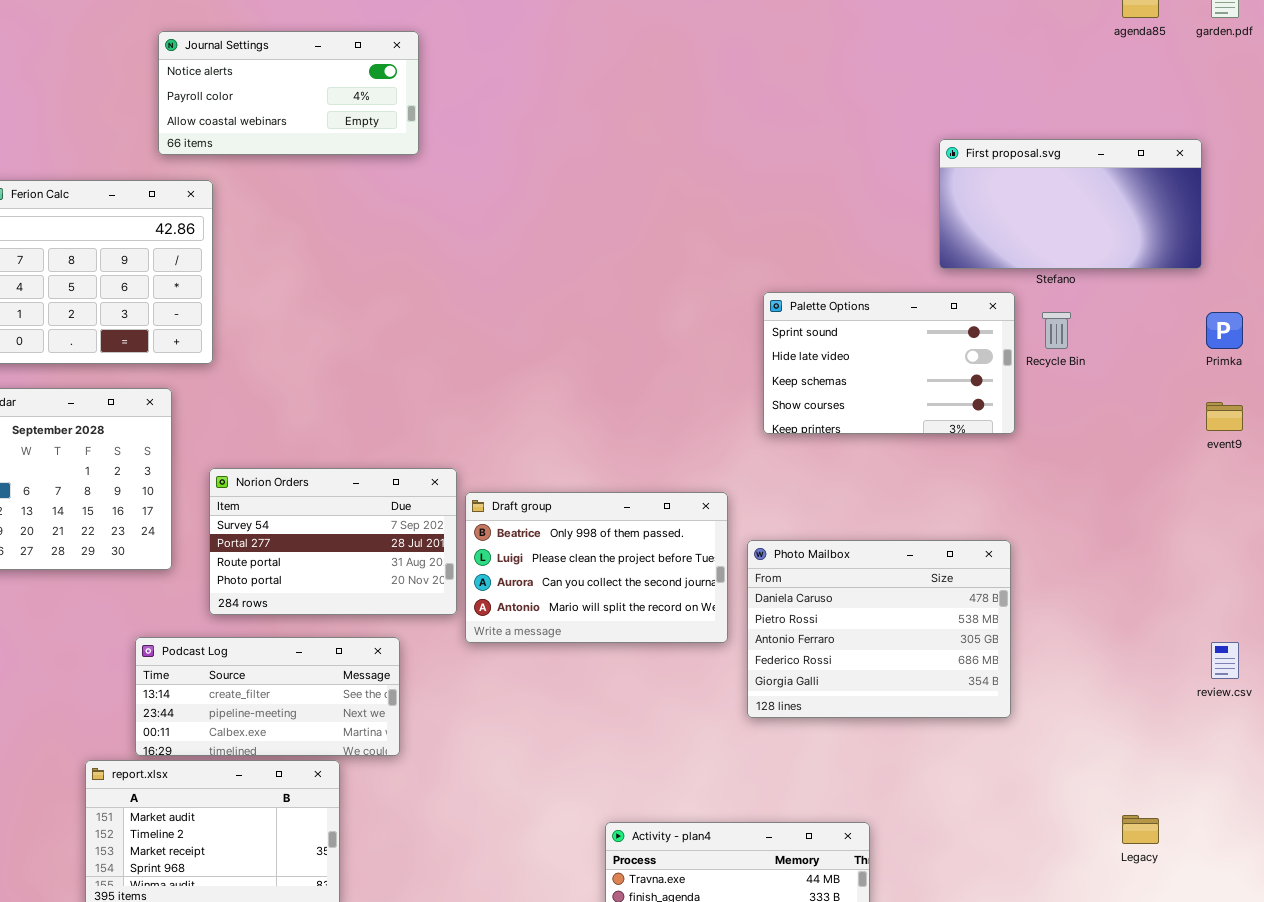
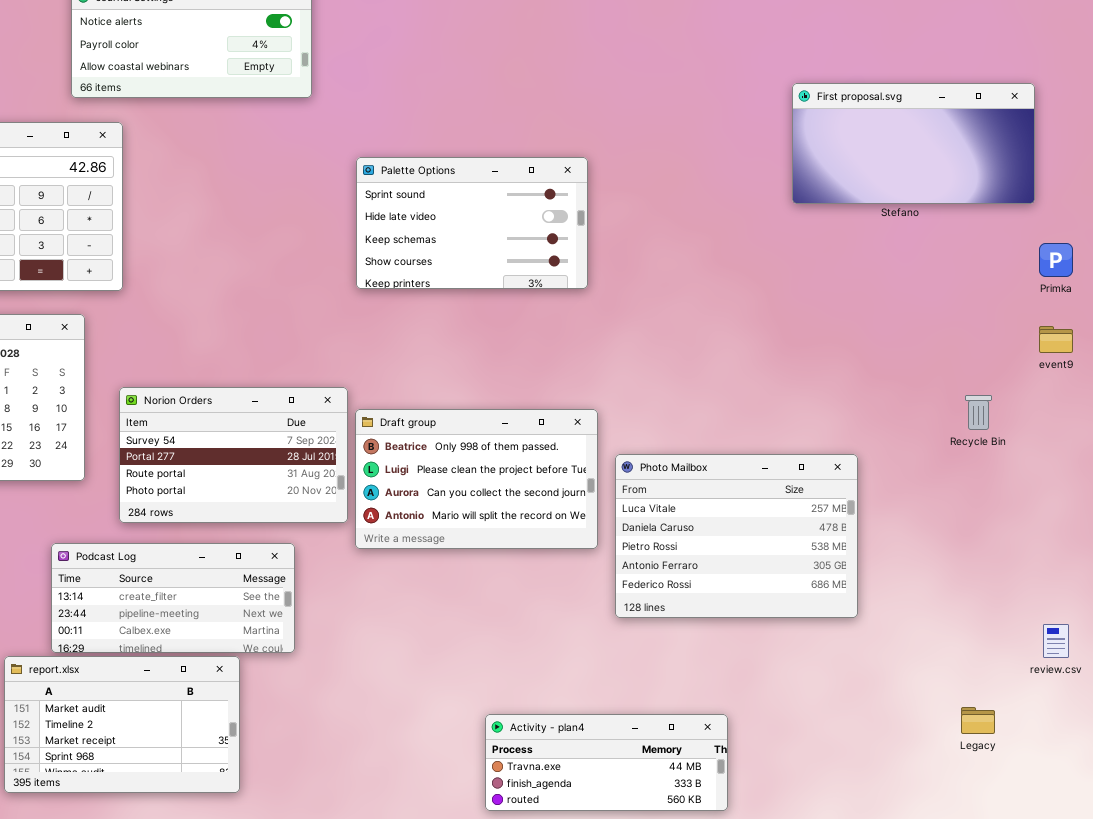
Palette Options: [763,292,1015,434] -> [356,157,588,289], moved
Recycle Bin: [1042,312,1071,349] -> [965,395,992,430], moved
Photo Mailbox: [747,540,1011,718] -> [615,454,858,618], scrolled up 1 row
review.csv: [1211,642,1239,679] -> [1043,624,1069,658], moved

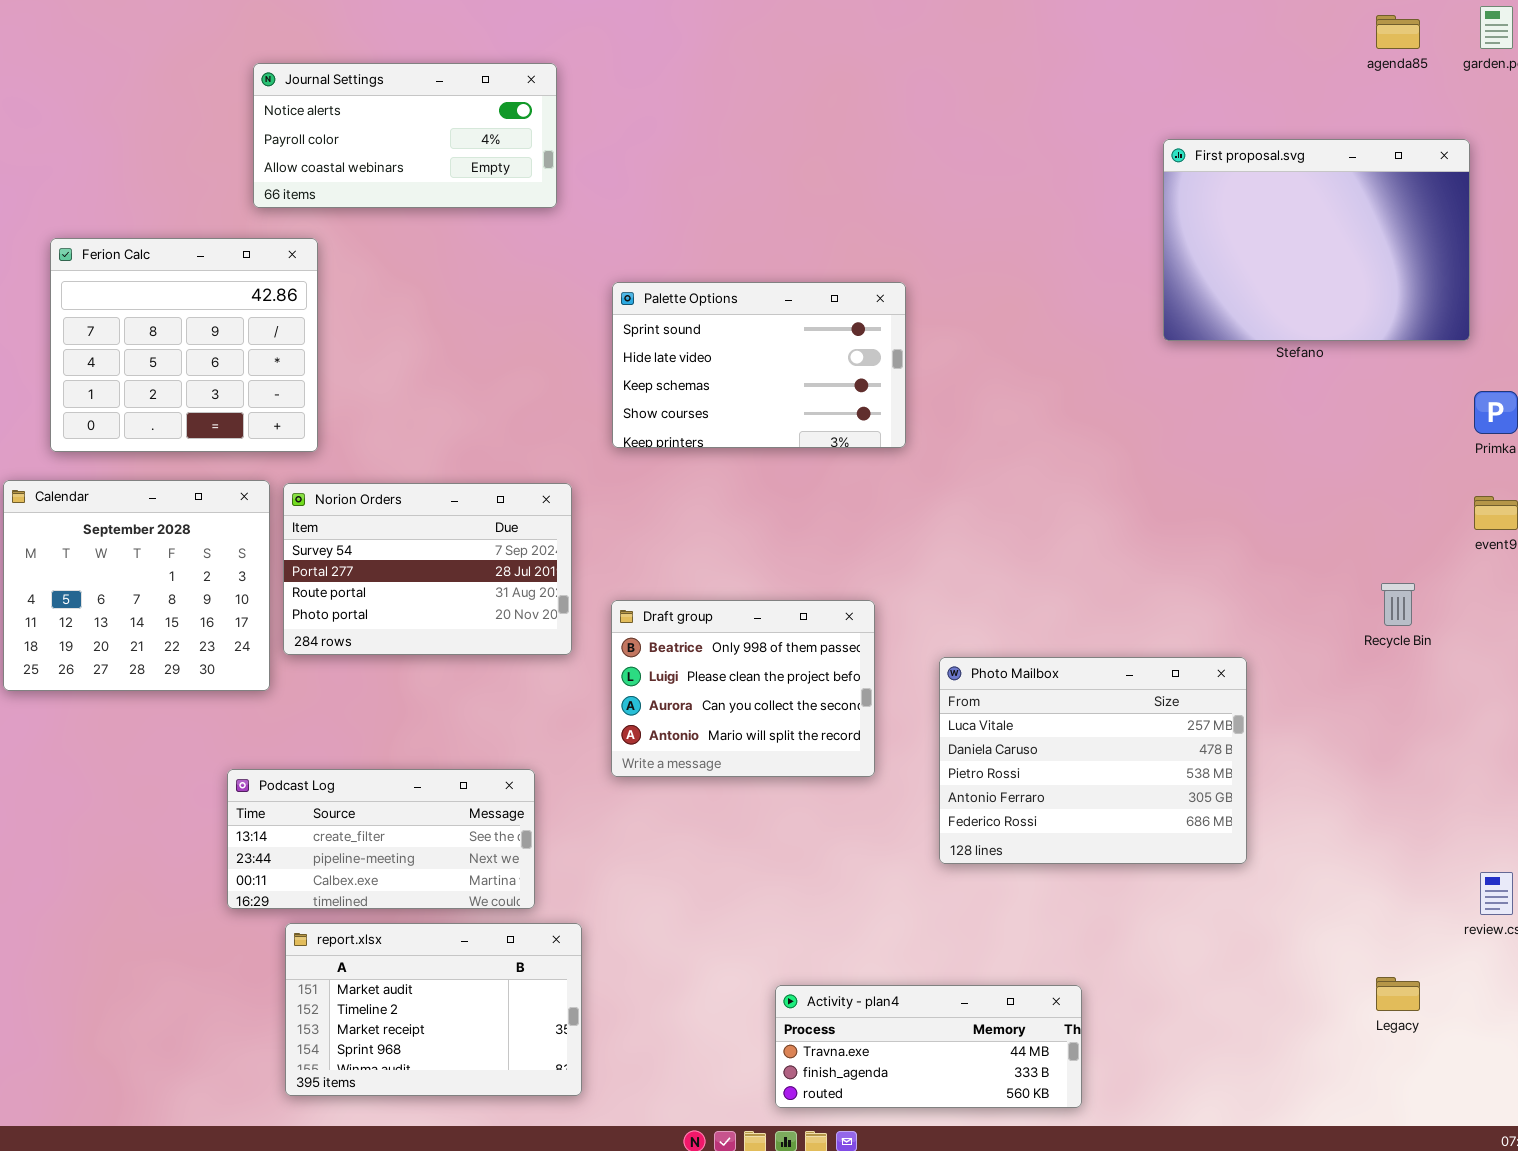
First proposal.svg: [792,83,1035,204] -> [1163,139,1470,341], resized
Norion Orders: [119,387,348,523] -> [283,483,572,655], moved
Draft group: [355,409,598,549] -> [611,600,875,777], resized
report.xlsx: [4,656,240,793] -> [285,923,582,1096], moved

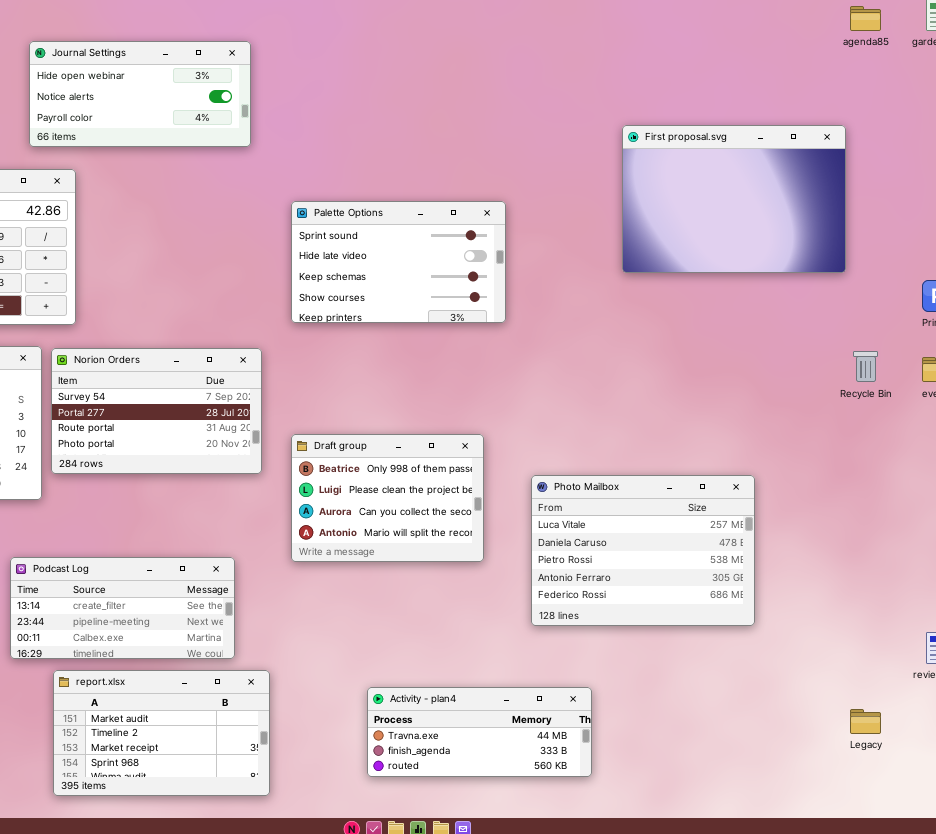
Journal Settings: [253,63,557,208] -> [29,41,251,147], scrolled up 1 row
First proposal.svg: [1163,139,1470,341] -> [622,125,846,273], moved
Recycle Bin: [1381,583,1415,626] -> [853,351,878,382], moved
Activity - plan4: [775,985,1082,1108] -> [367,687,592,777], moved

